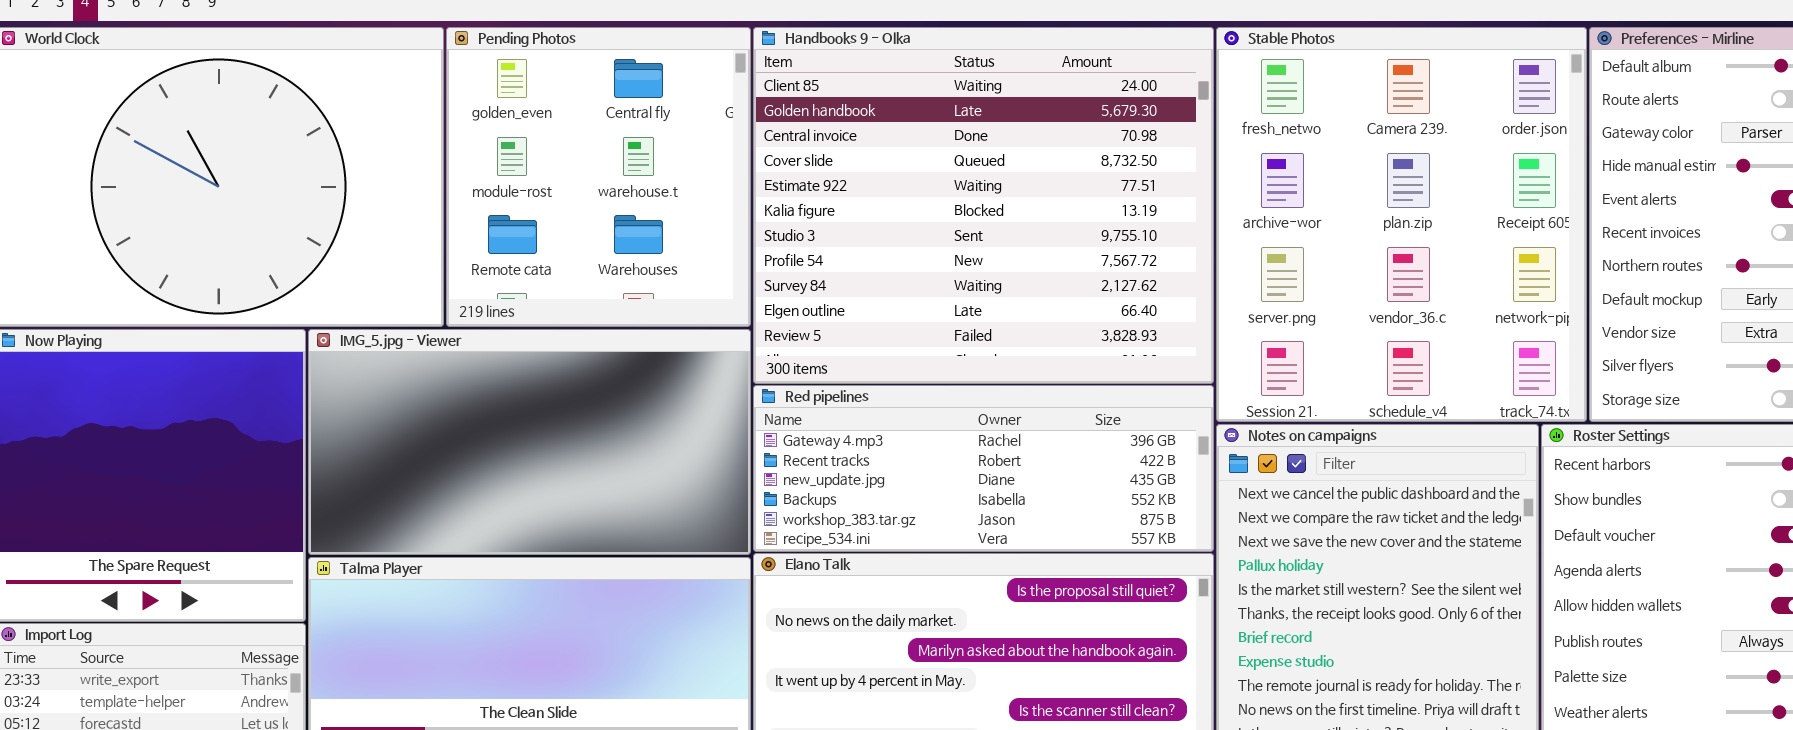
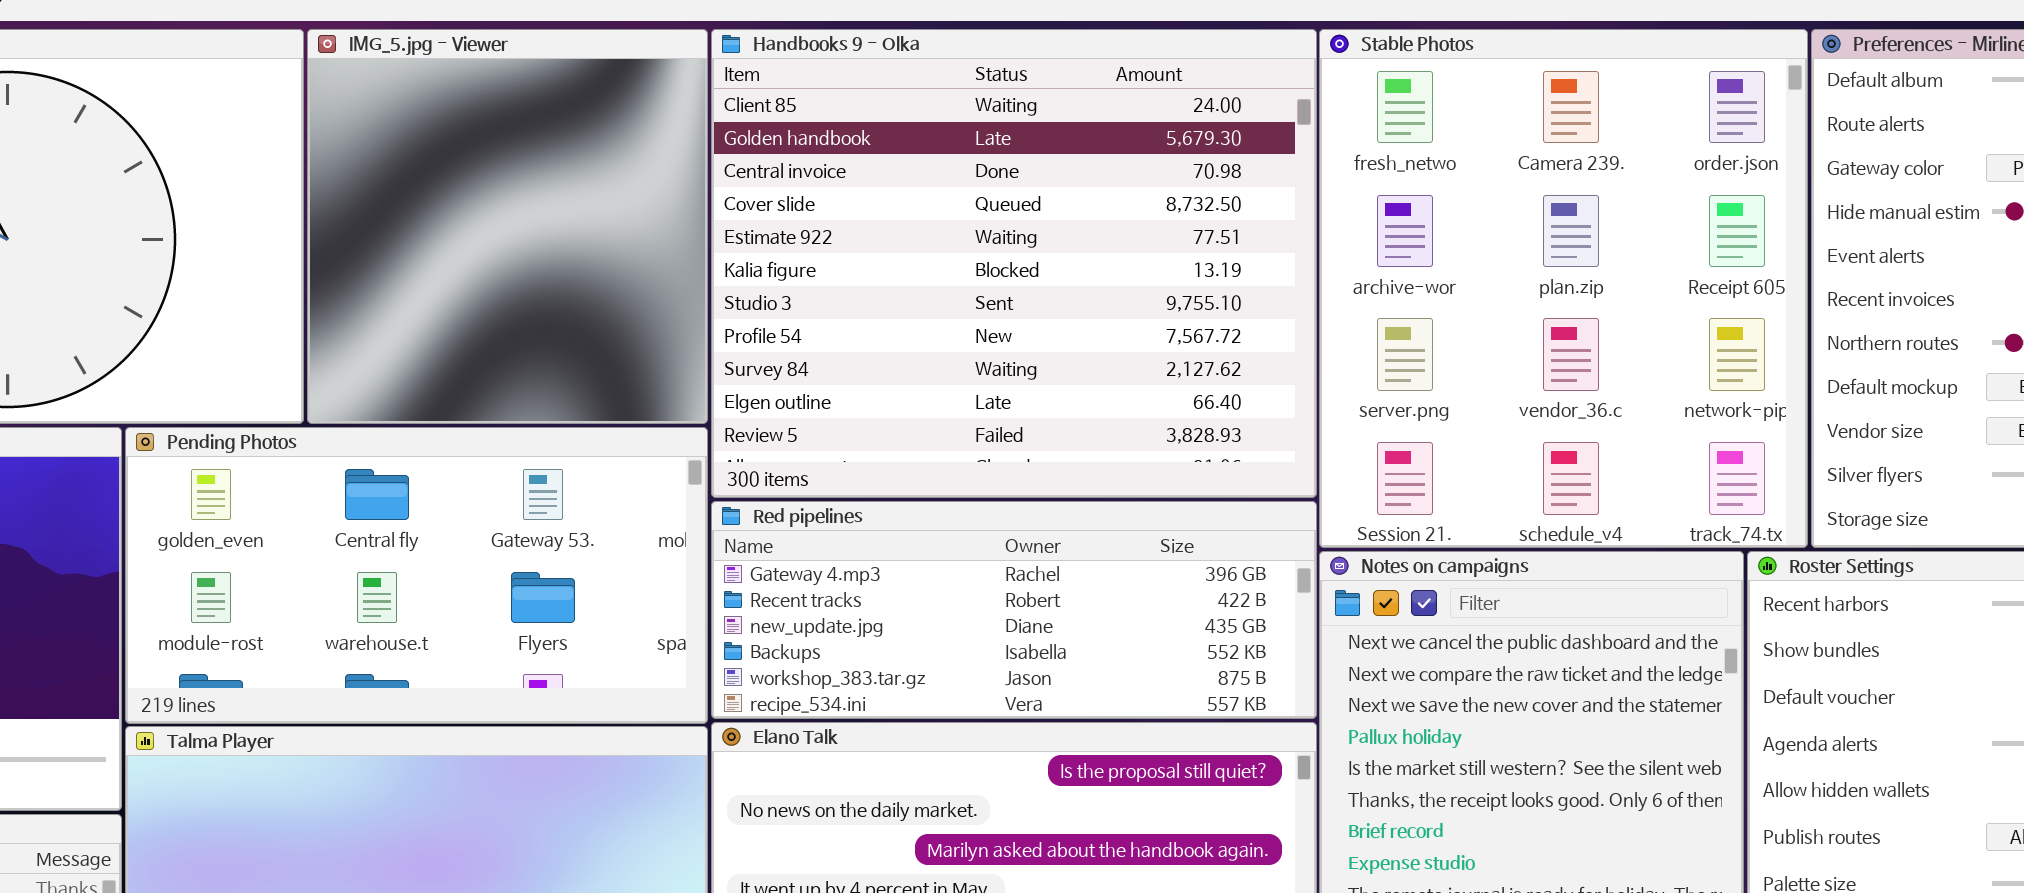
Pending Photos: [446,27,751,327] -> [125,427,708,724], moved, resized
IMG_5.jpg - Viewer: [308,329,751,555] -> [307,29,708,424], moved, resized

